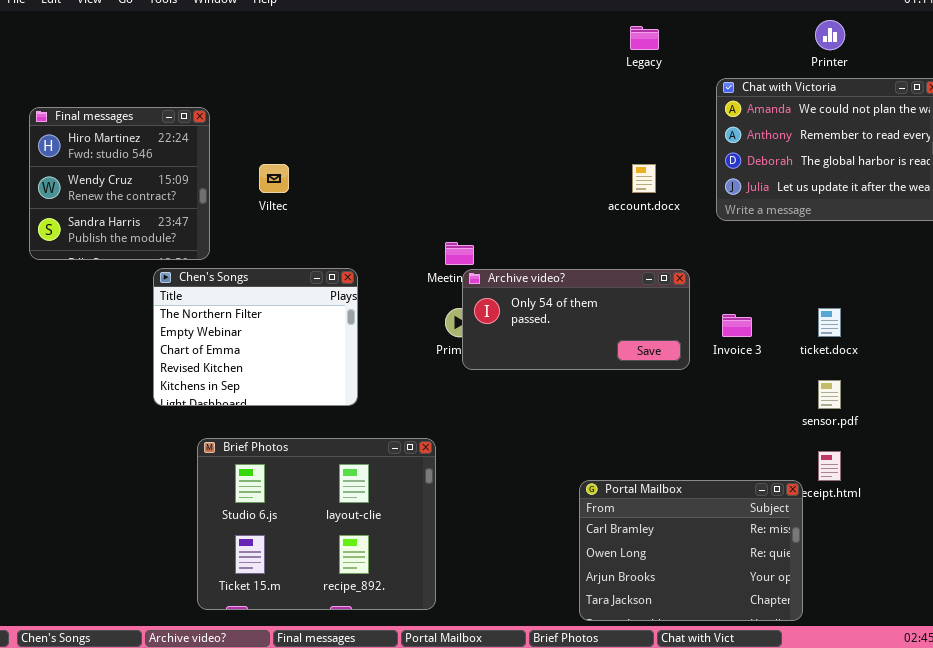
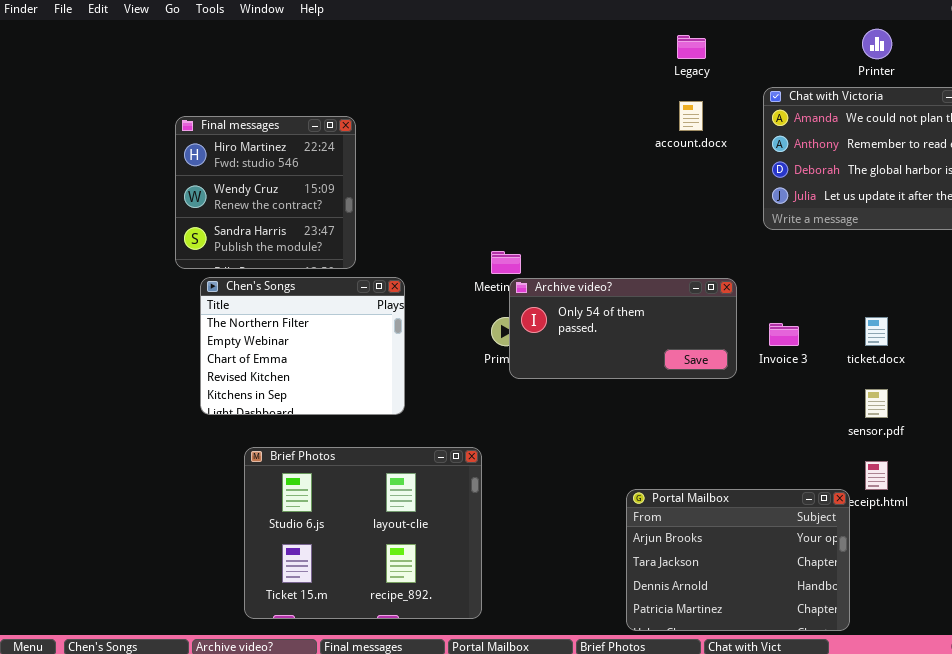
Final messages: [29,107,210,260] -> [175,116,356,269], moved
account.docx: [632,164,656,193] -> [679,101,703,131], moved
Portal Mailbox: [579,480,803,621] -> [626,489,850,631], scrolled down 2 rows

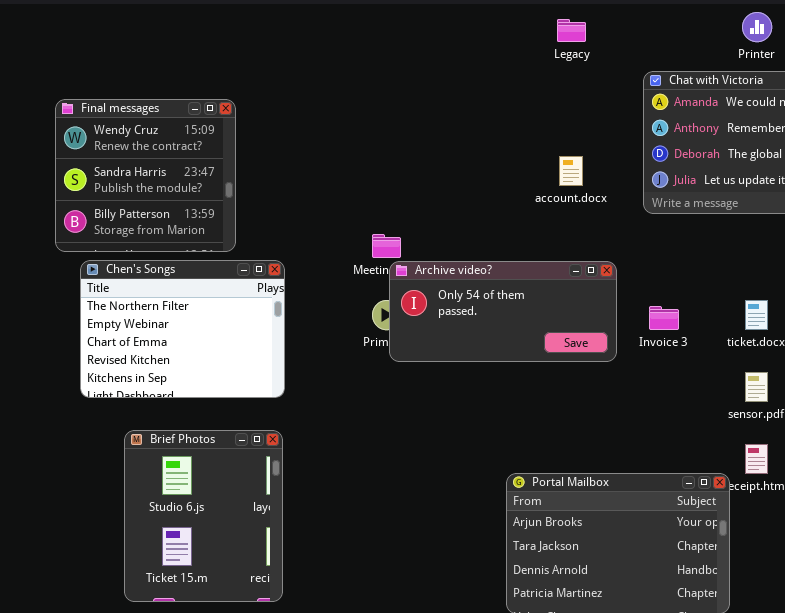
account.docx: [679,101,703,131] -> [559,156,583,186], moved
Final messages: [175,116,356,269] -> [55,99,236,252], scrolled down 1 row
Brief Photos: [244,447,482,619] -> [124,430,283,602], resized

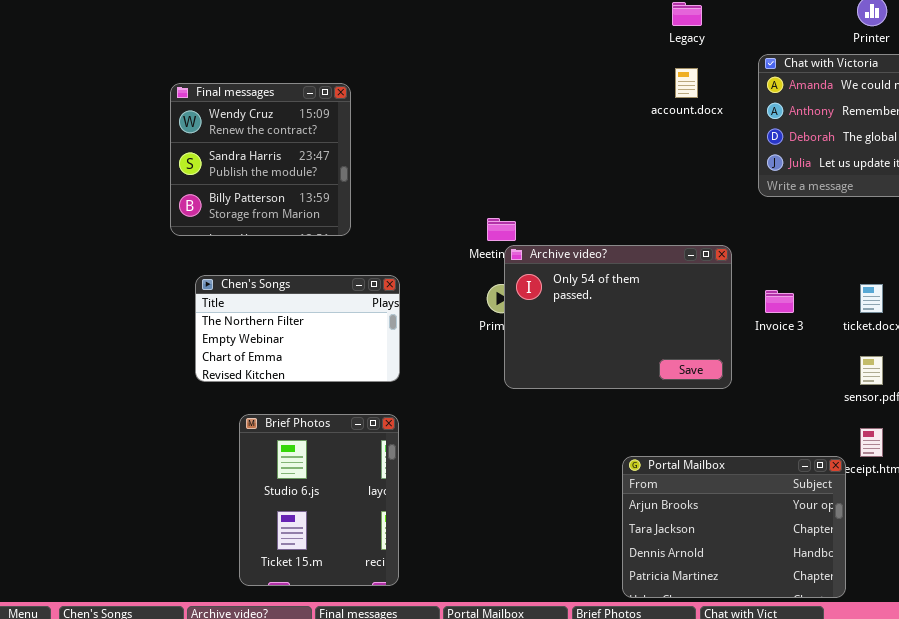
account.docx: [559,156,583,186] -> [675,68,698,98], moved
Chen's Songs: [80,260,285,398] -> [195,275,400,382], resized
Archive video?: [389,261,617,362] -> [504,245,732,389], resized

